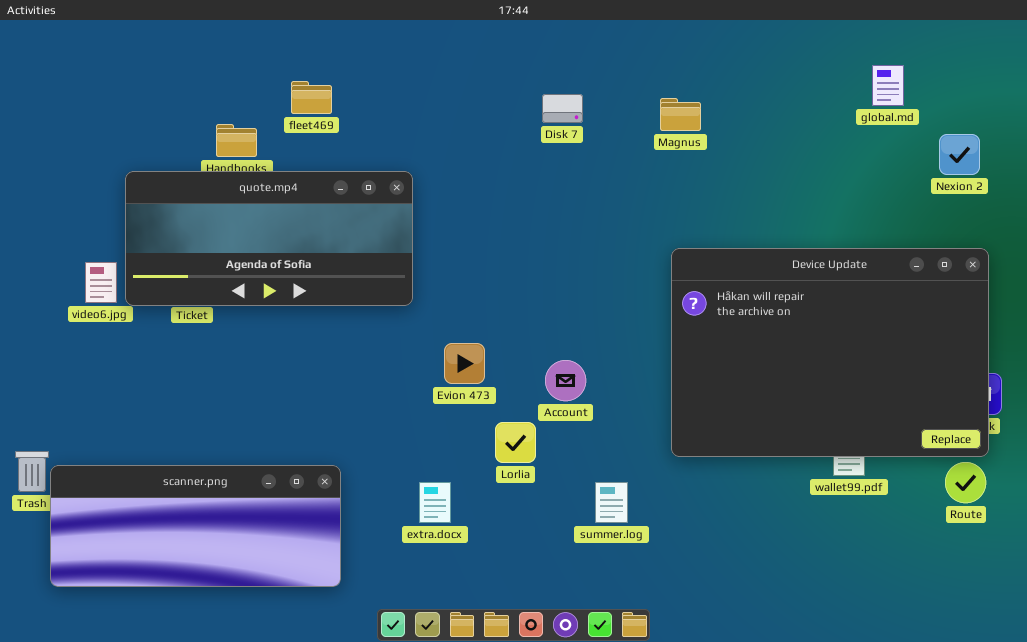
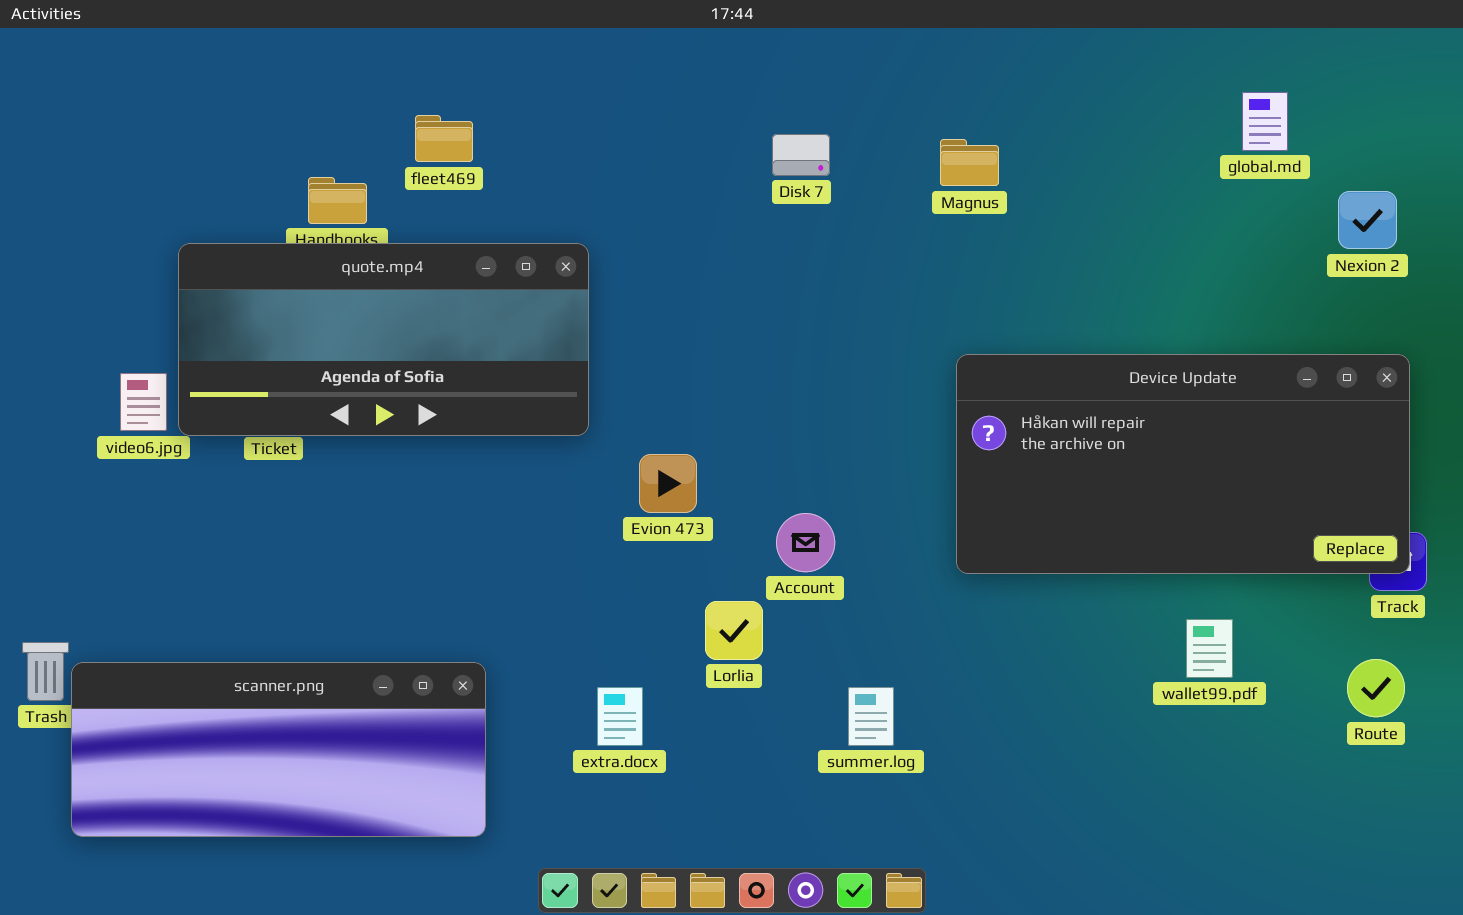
Device Update: [671,248,989,457] -> [956,354,1410,574], resized
Evion 473: [444,343,485,384] -> [639,454,697,513], moved

